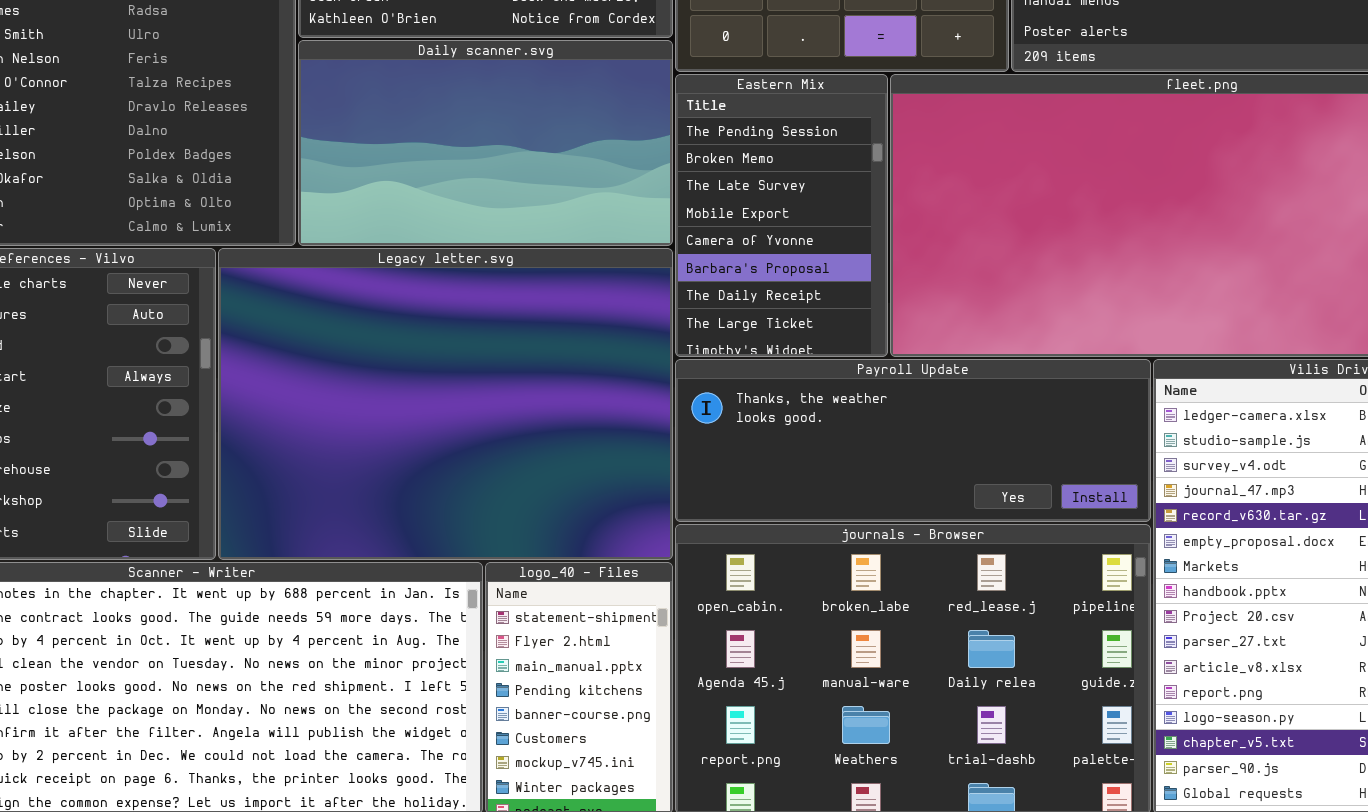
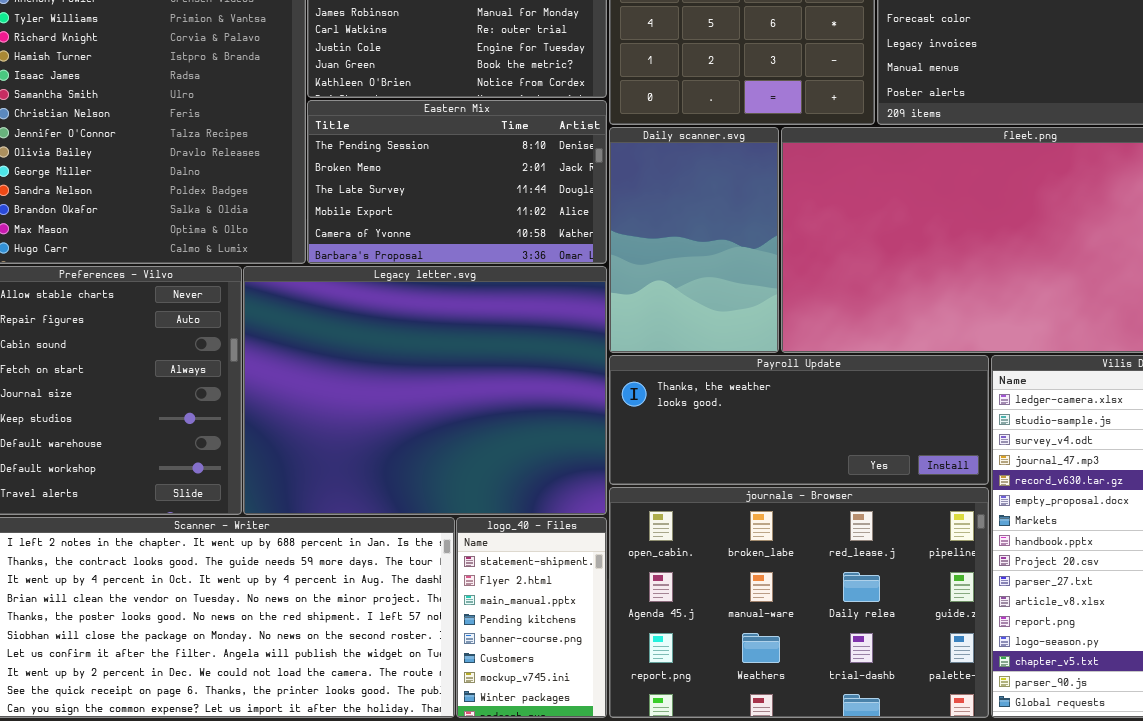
Daily scanner.svg: [298,40,673,246] -> [609,127,779,353], moved, resized
Eastern Mix: [675,74,888,357] -> [307,100,607,264], moved, resized

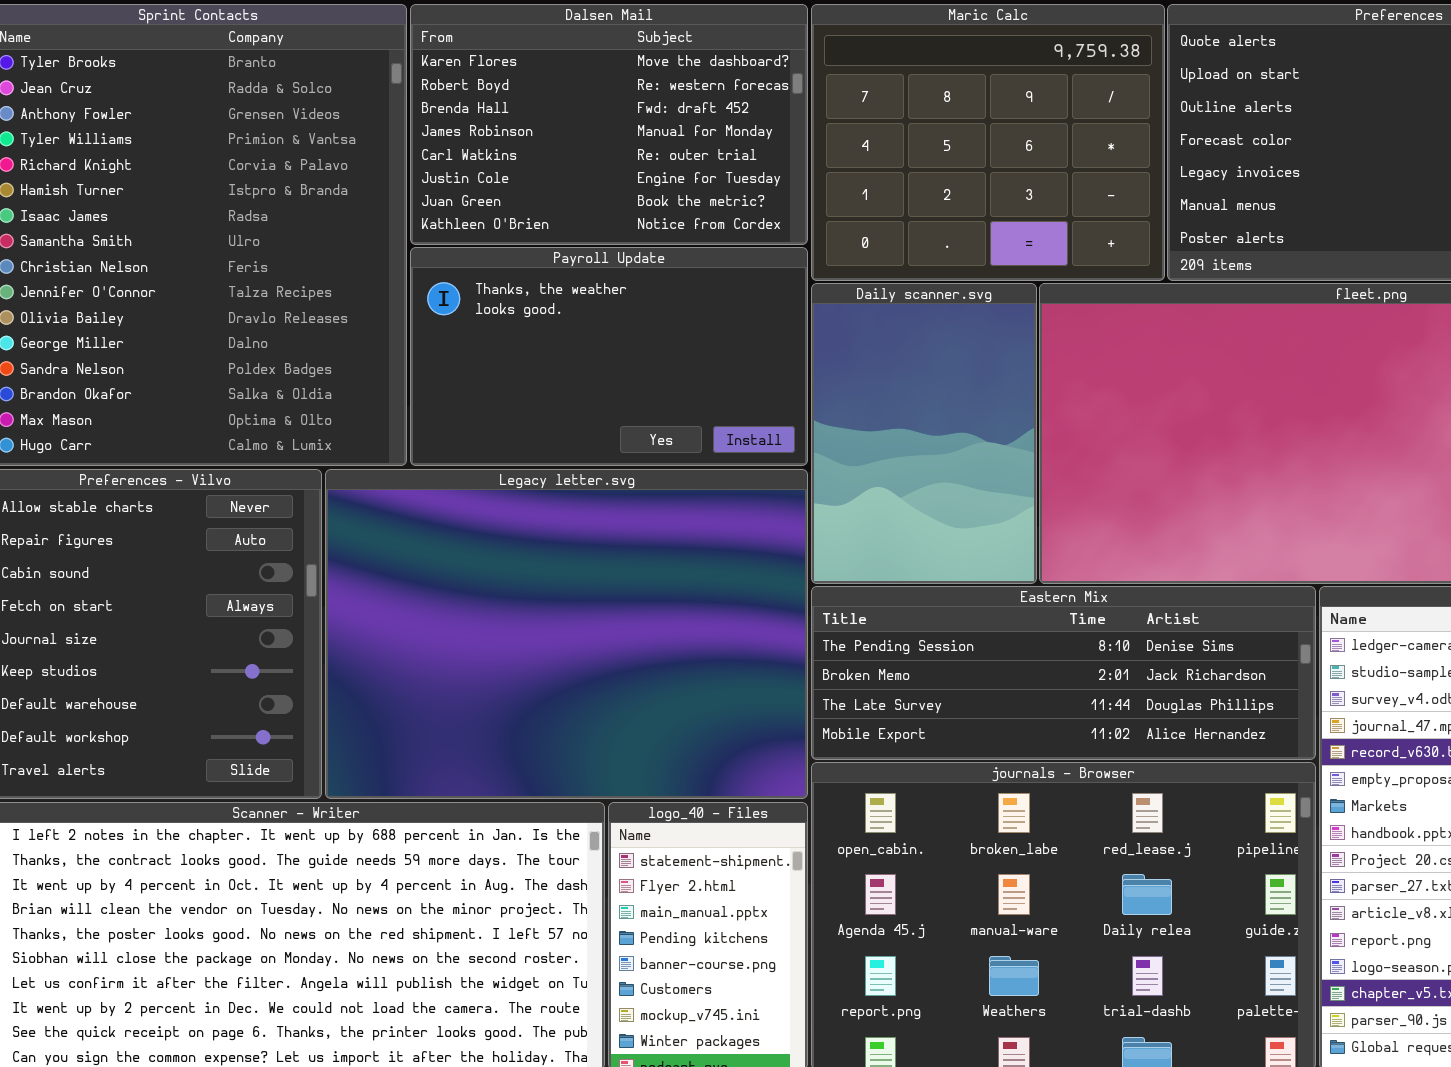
Eastern Mix: [307,100,607,264] -> [811,586,1316,760], moved, resized
Payroll Update: [609,355,989,485] -> [410,247,808,466], moved, resized

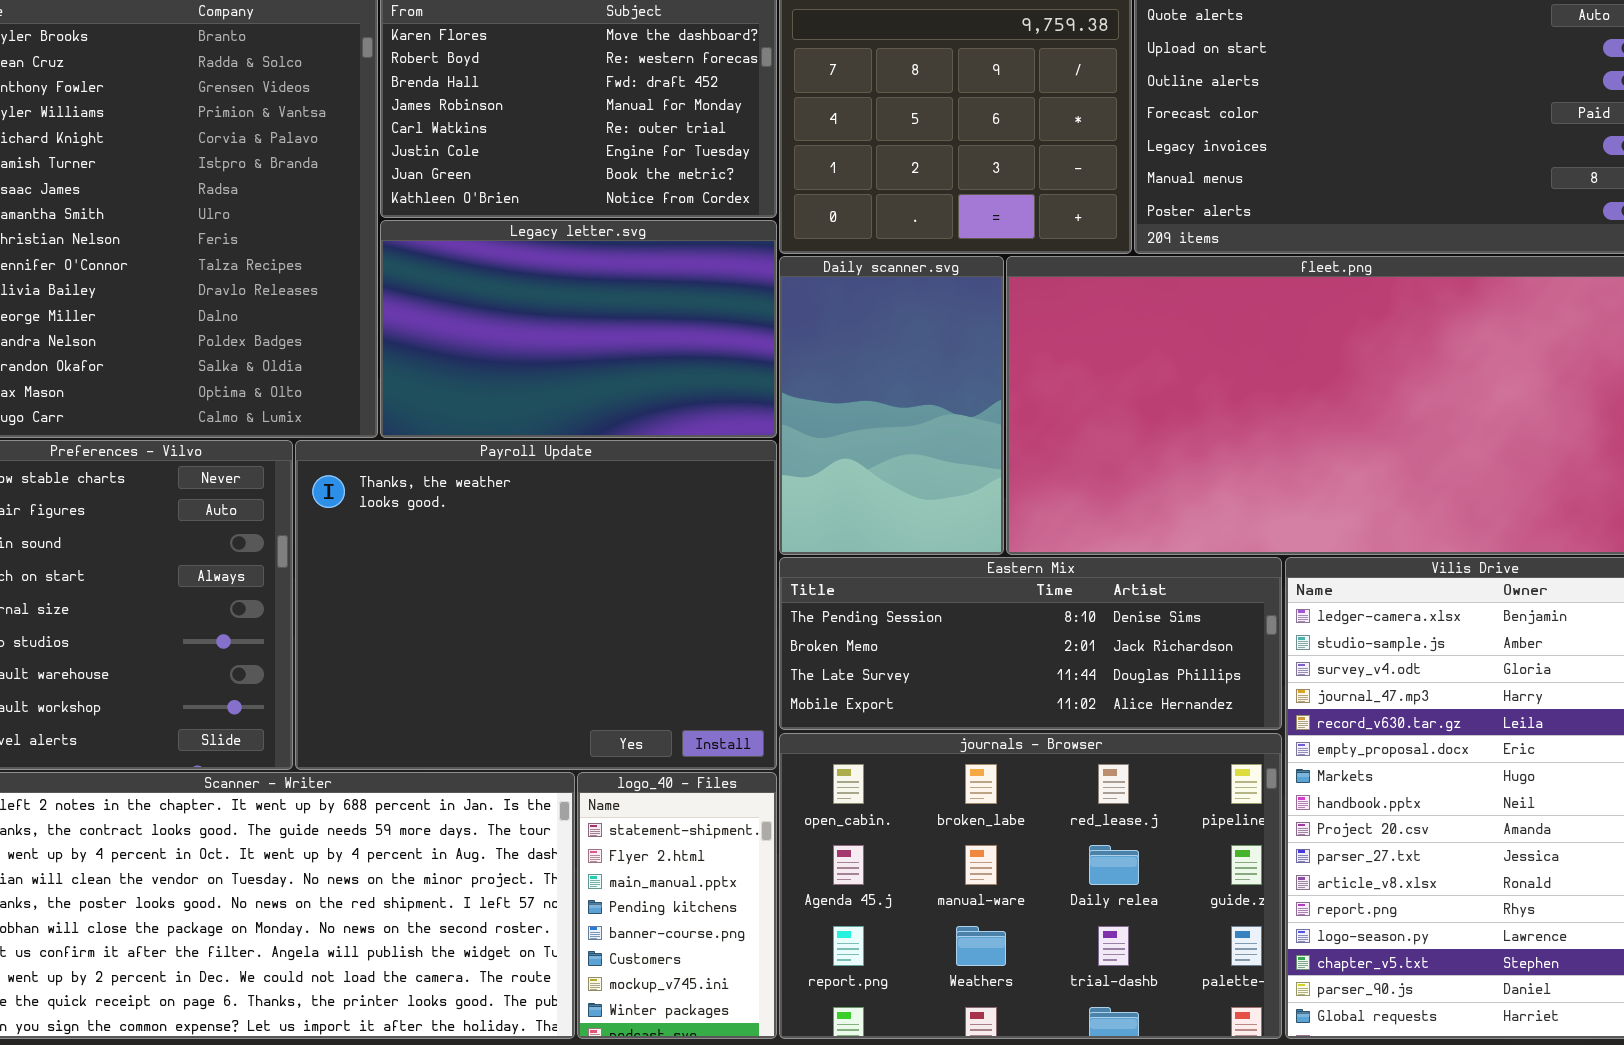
Payroll Update: [410,247,808,466] -> [295,440,777,770], moved, resized
Legacy letter.svg: [325,469,808,799] -> [380,220,777,438], moved, resized

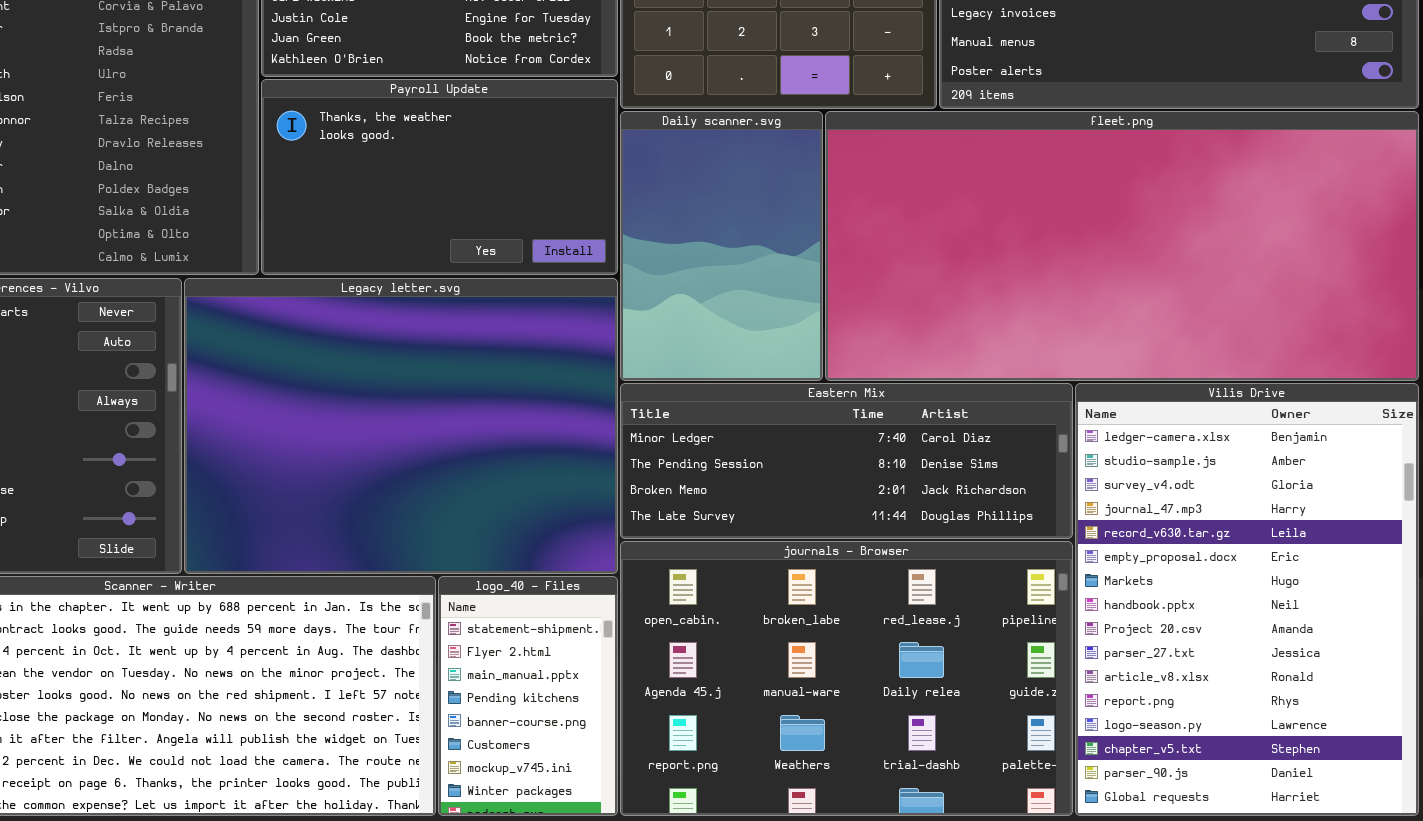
Legacy letter.svg: [380,220,777,438] -> [184,278,618,574], moved, resized
Payroll Update: [295,440,777,770] -> [261,79,618,275], moved, resized
Eastern Mix: [779,557,1282,730] -> [620,383,1073,539], scrolled up 1 row

